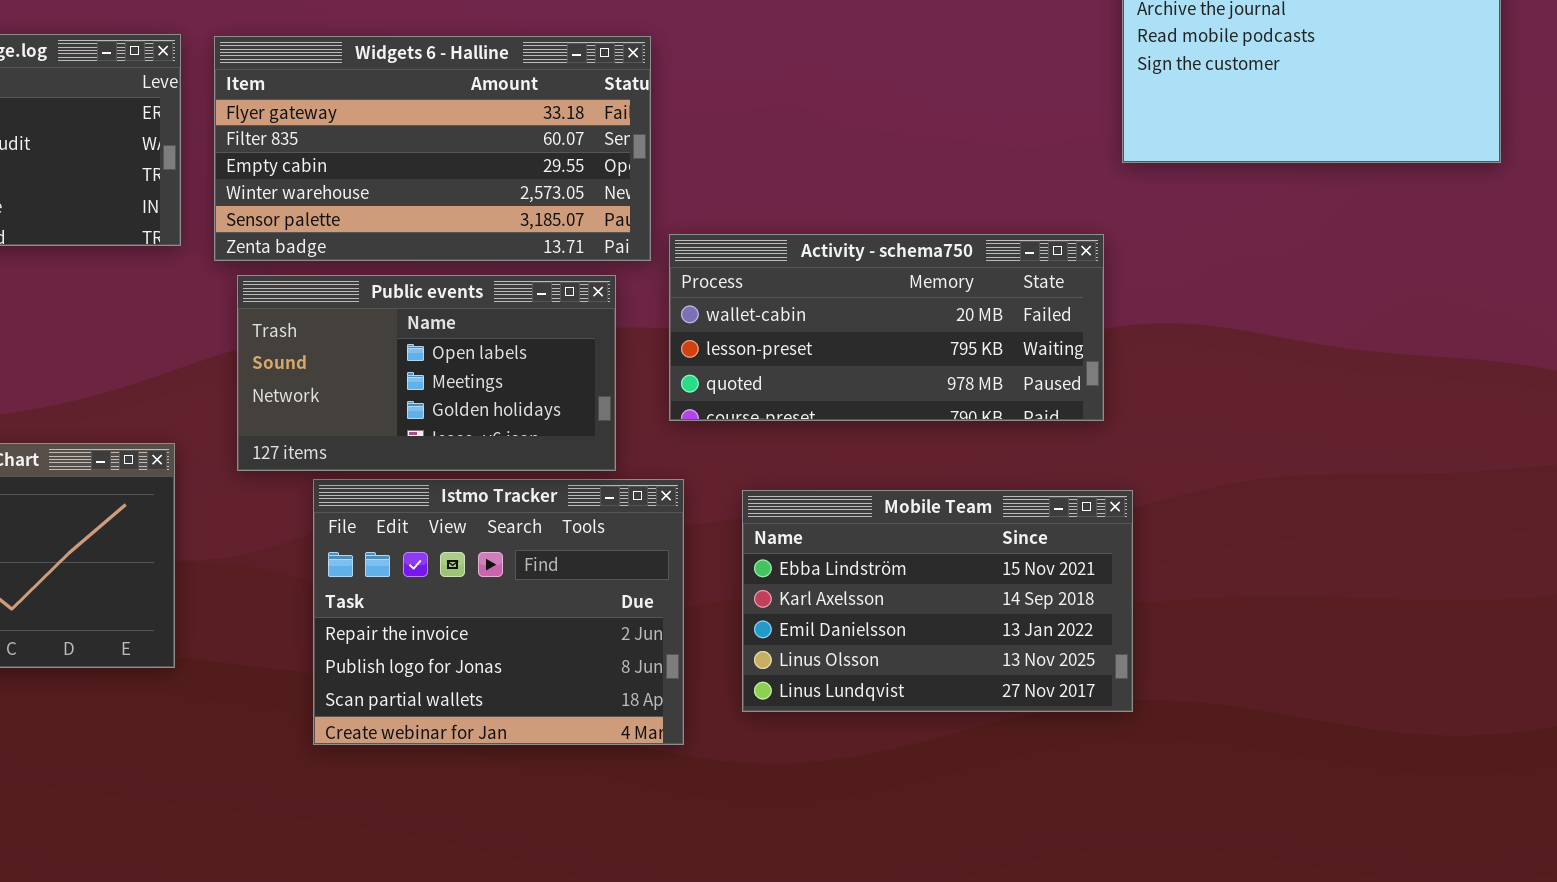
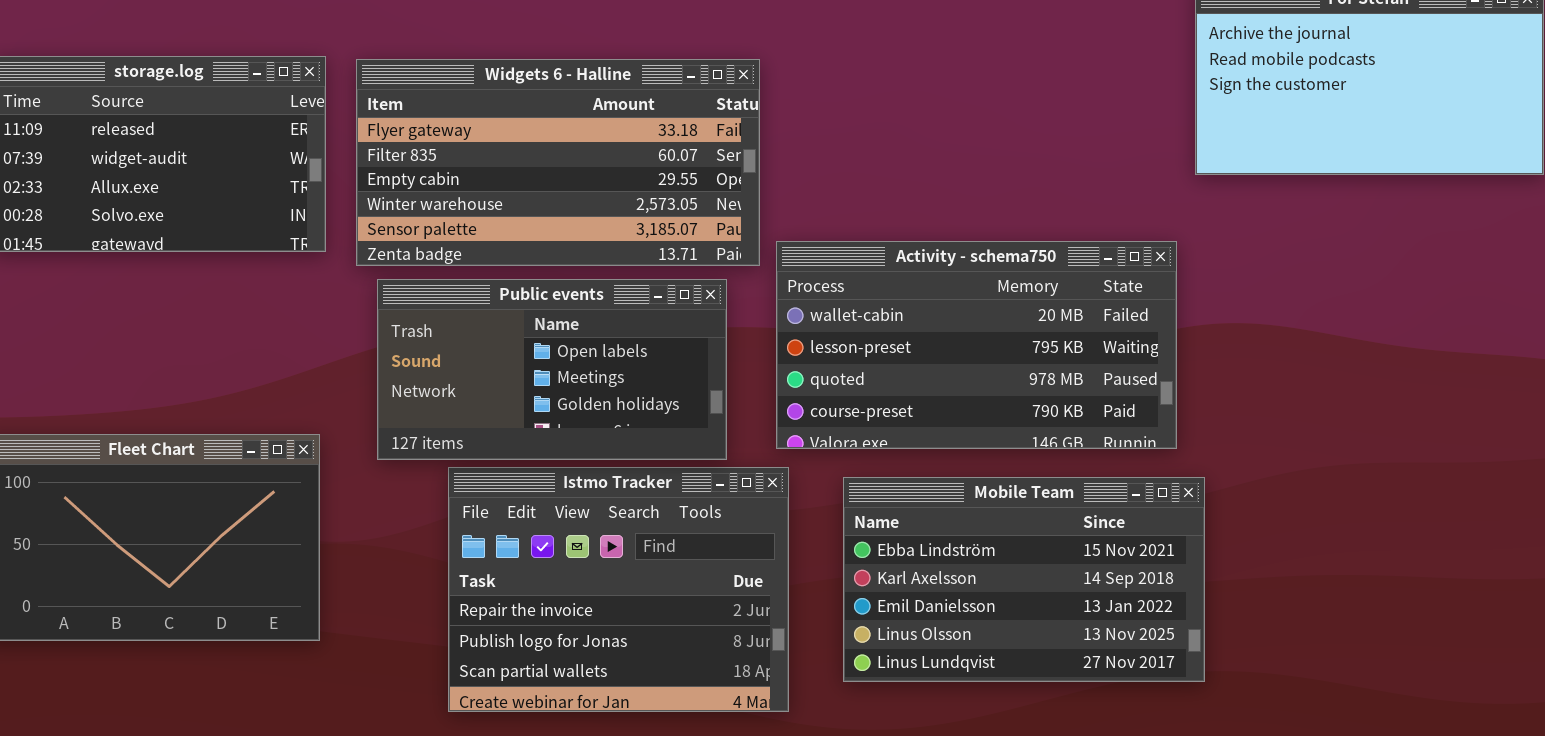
Activity - schema750: [669,234,1104,421] -> [776,241,1177,449], resized

